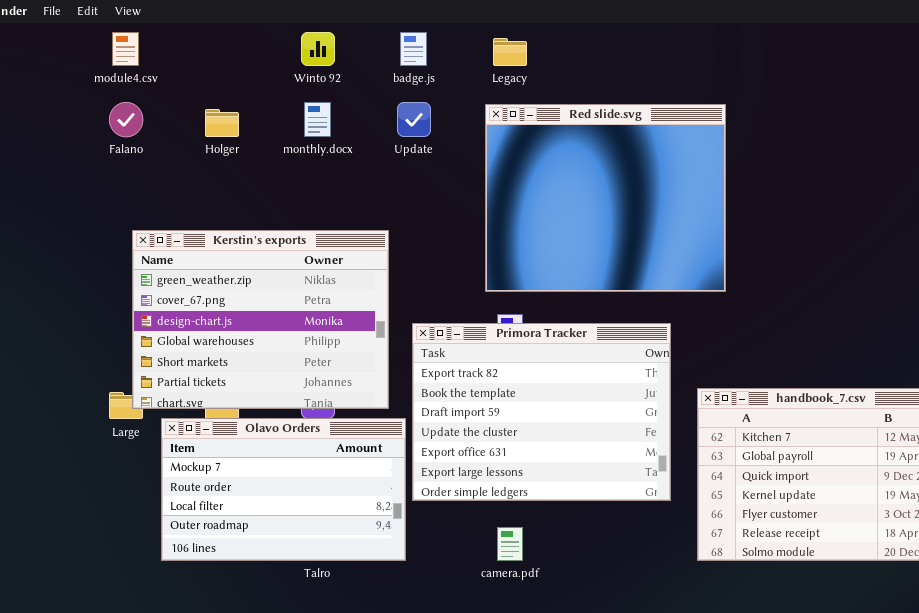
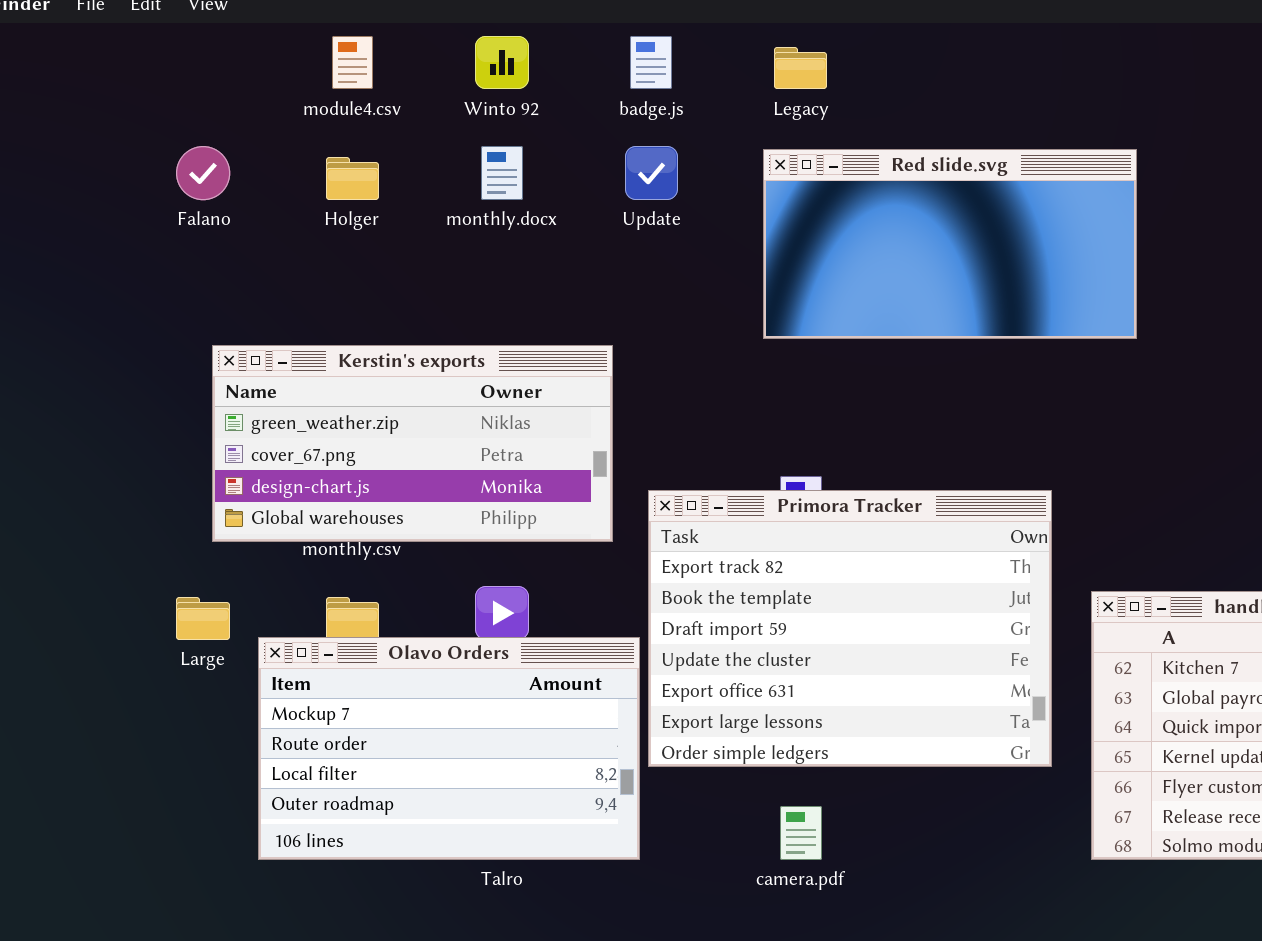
module4.csv: [112,32,139,66] -> [332,36,373,89], moved
Red slide.svg: [485,104,726,292] -> [763,149,1137,339], resized
Kerstin's exports: [132,230,389,409] -> [212,345,613,542], resized

